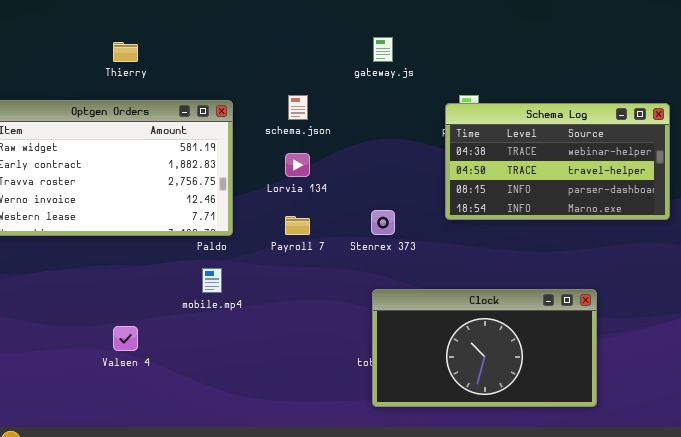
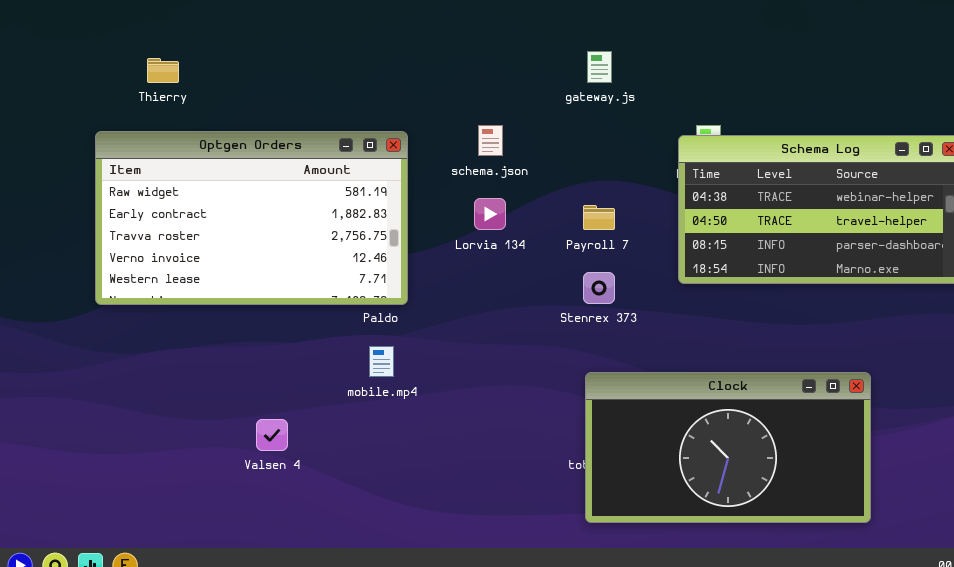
Thierry: [113,42,138,62] -> [147,58,179,83], moved
Payroll 7: [285,216,310,235] -> [583,205,615,230], moved

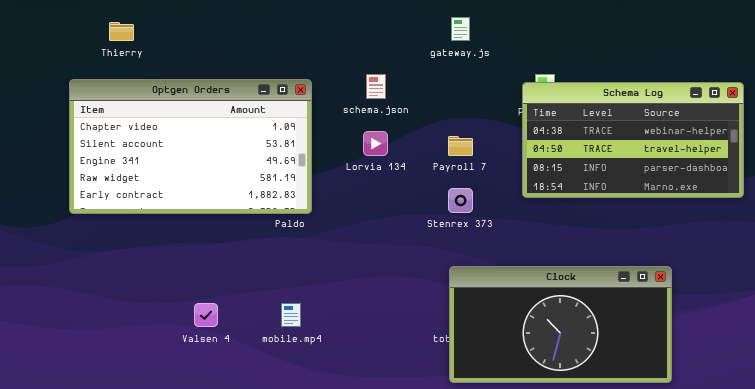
Optgen Orders: [95,131,408,305] -> [69,79,312,214], scrolled up 3 rows
mobile.mp4: [369,346,394,377] -> [281,303,301,327], moved

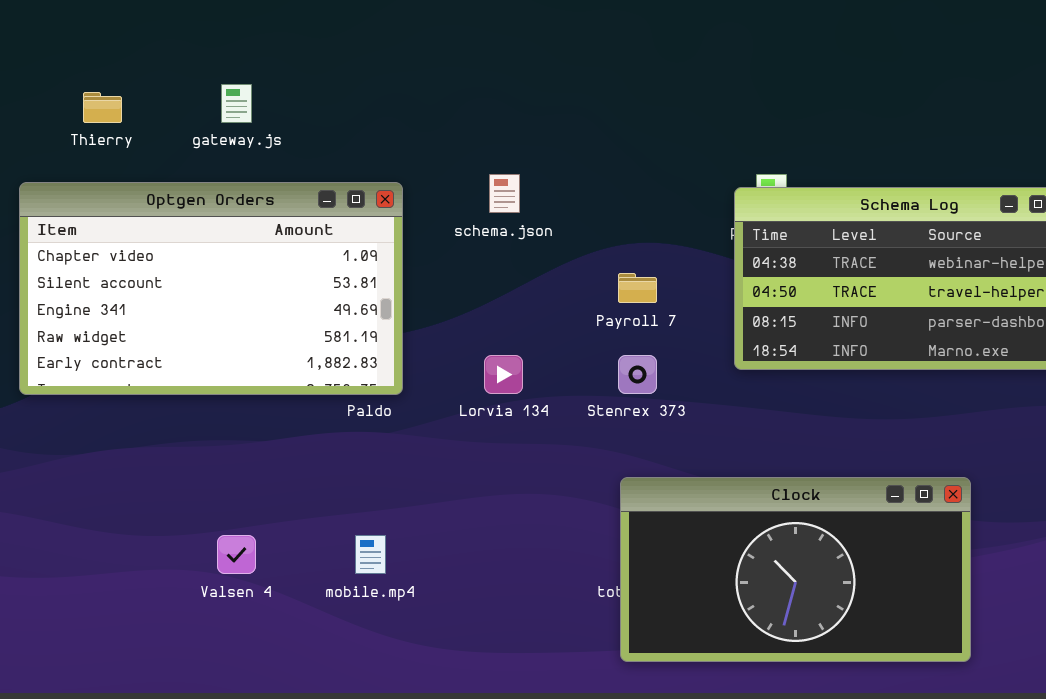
gateway.js: [451,17,470,41] -> [221,84,252,123], moved
Lorvia 134: [363,131,388,156] -> [484,355,523,394], moved

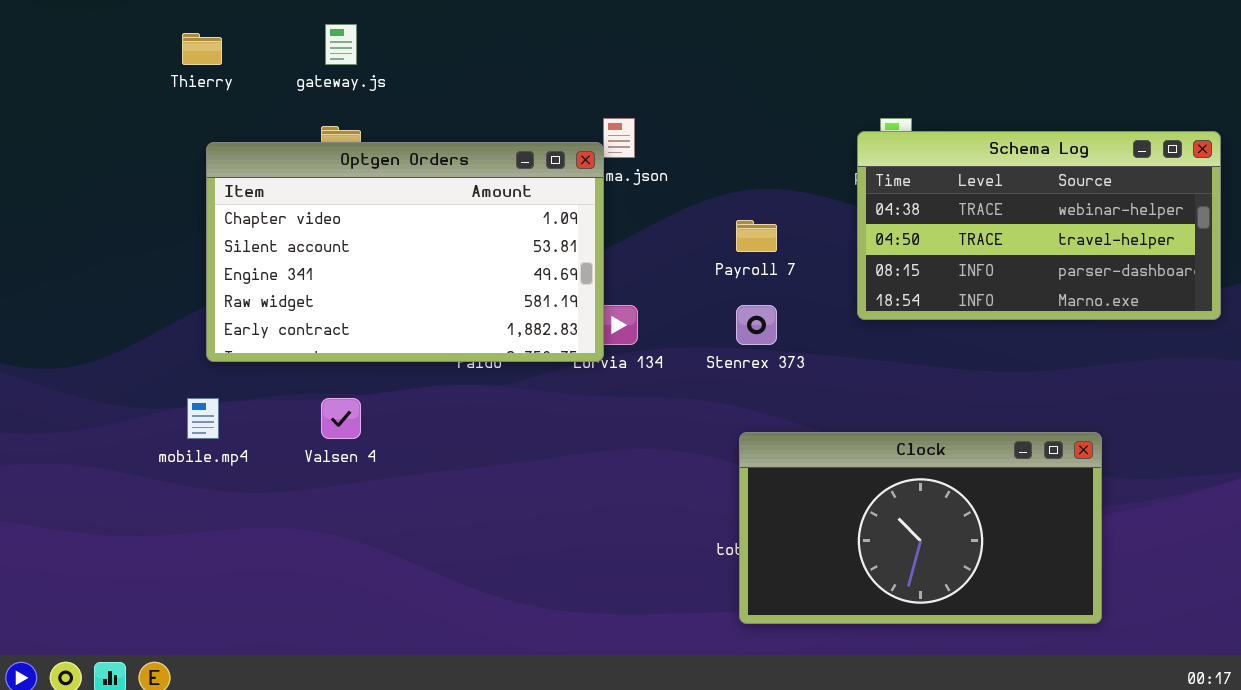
Optgen Orders: [19,182,403,395] -> [206,142,604,362], moved
Valsen 4: [217,535,256,574] -> [321,398,361,439], moved
mobile.mp4: [355,535,386,574] -> [187,398,219,439], moved

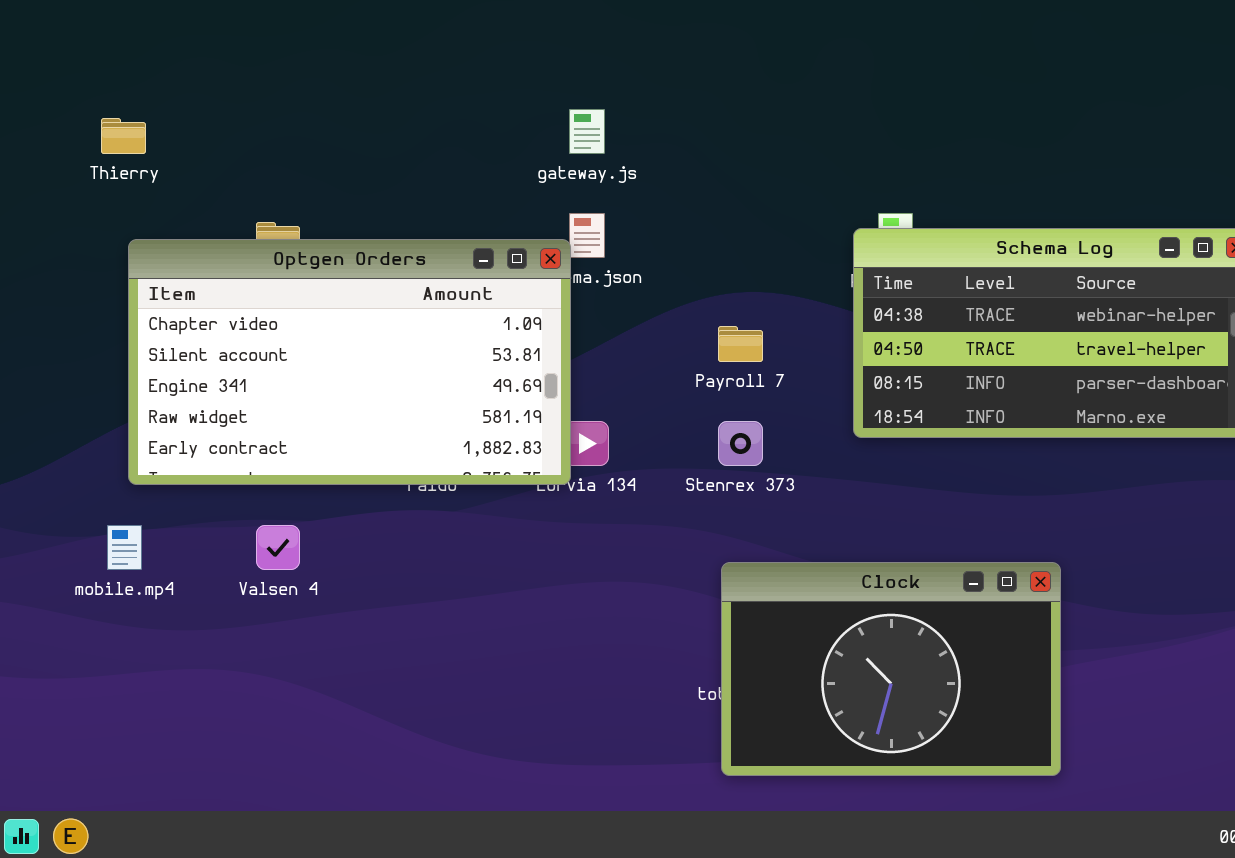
gateway.js: [325,24,357,65] -> [569,109,605,154], moved
Clock: [739,432,1102,624] -> [721,562,1061,776], resized

